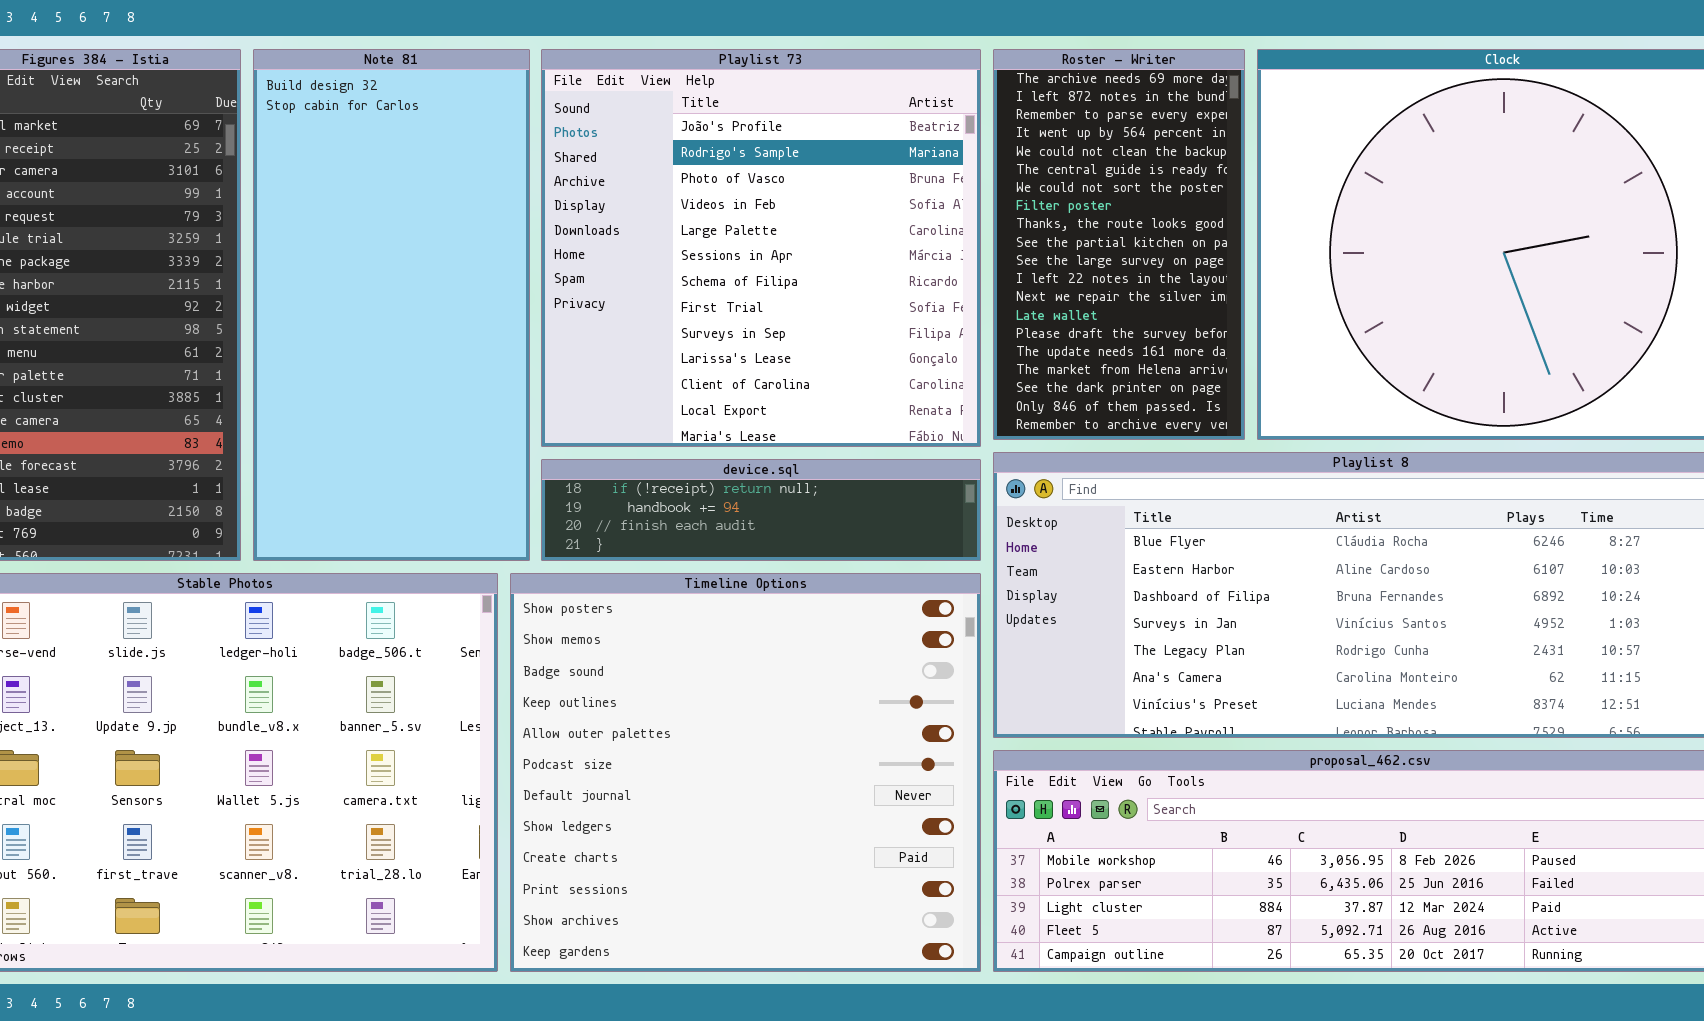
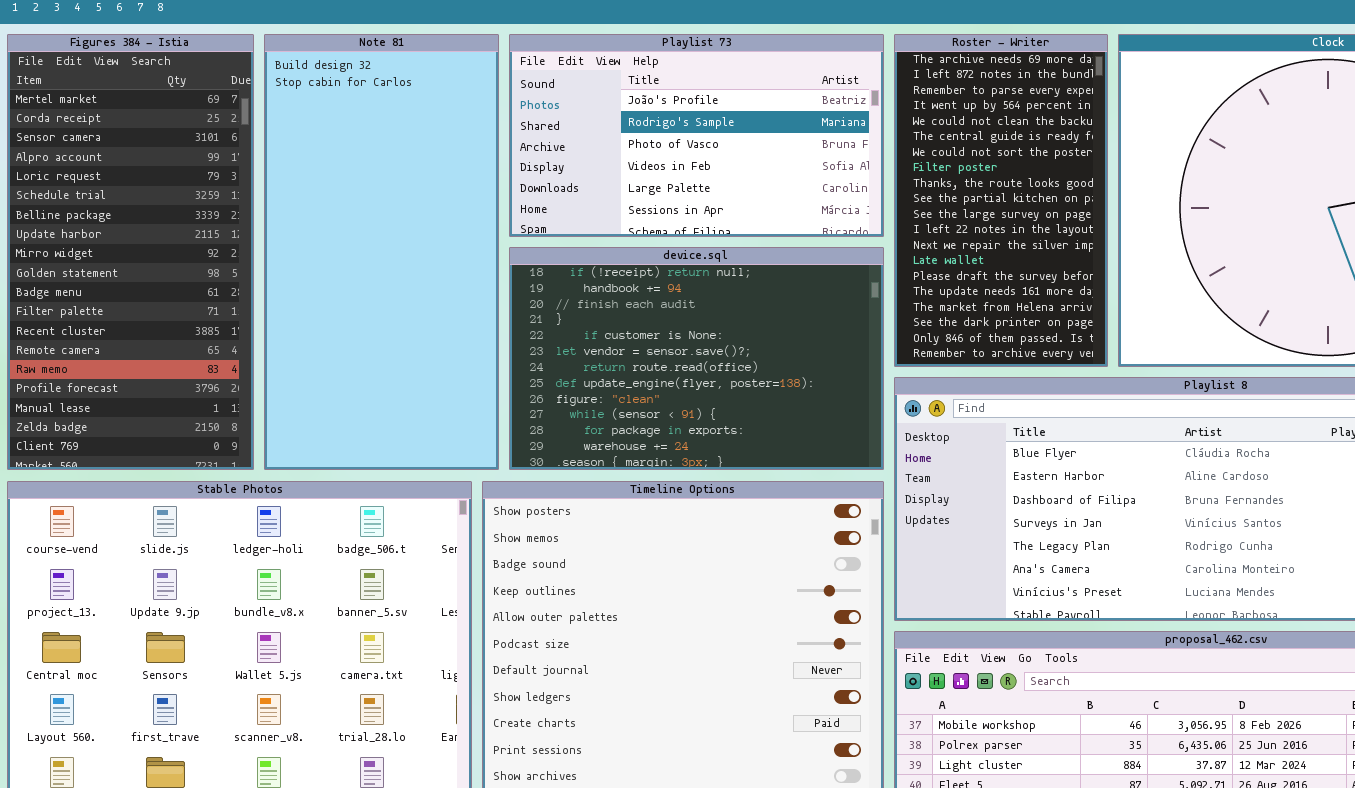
Playlist 73: [541,49,981,447] -> [509,34,884,237], resized
device.sql: [541,459,981,561] -> [509,247,884,470], resized

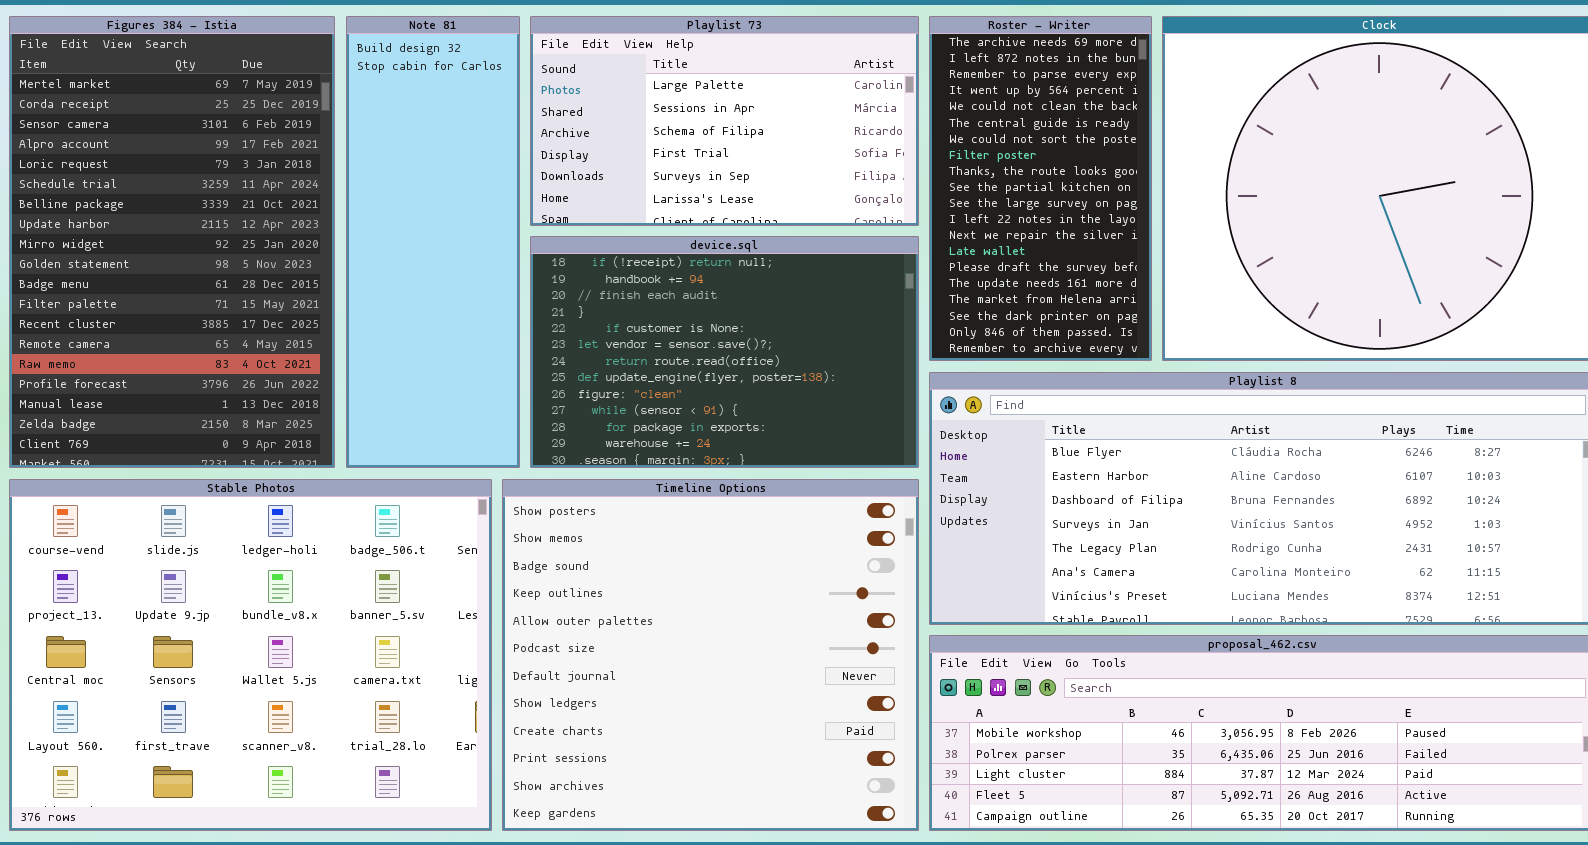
Figures 384 - Istia: [7,34,254,470] -> [9,16,335,468], resized
Note 81: [264,34,499,470] -> [346,16,520,468], resized
Playlist 73: [509,34,884,237] -> [530,16,919,226], scrolled down 4 rows

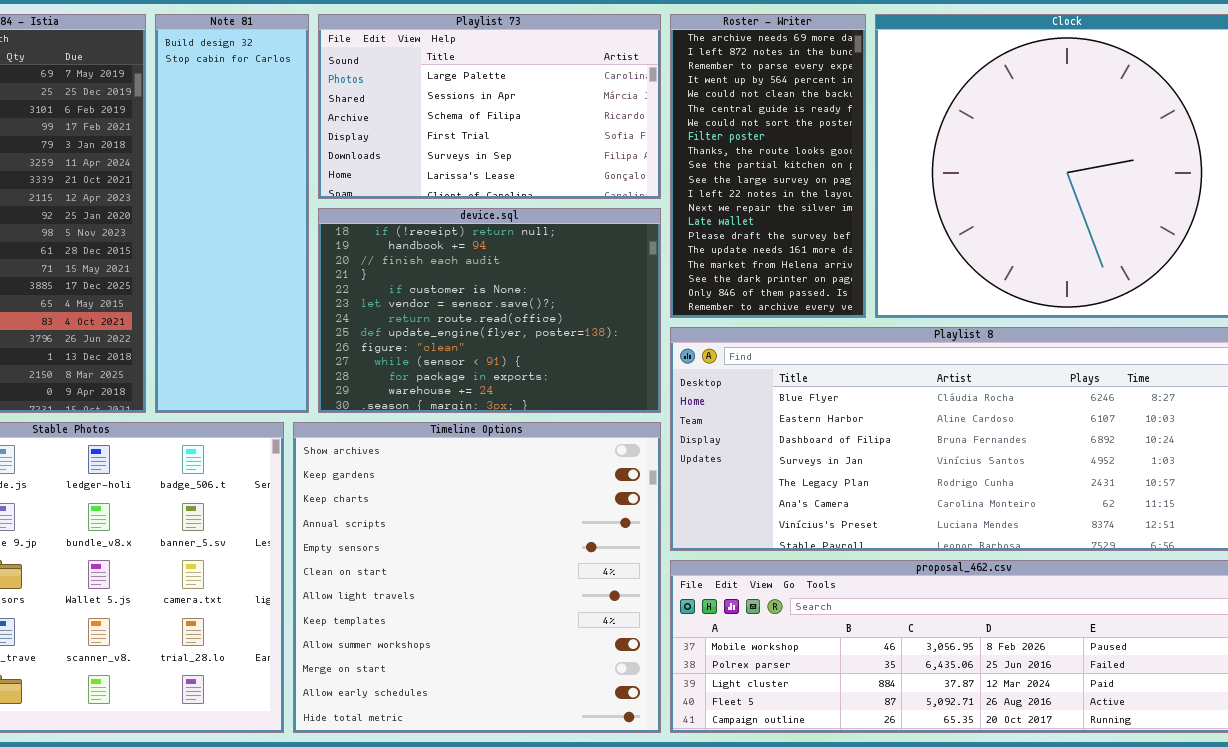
Timeline Options: [502,479,919,831] -> [293,422,661,733], scrolled down 10 rows

